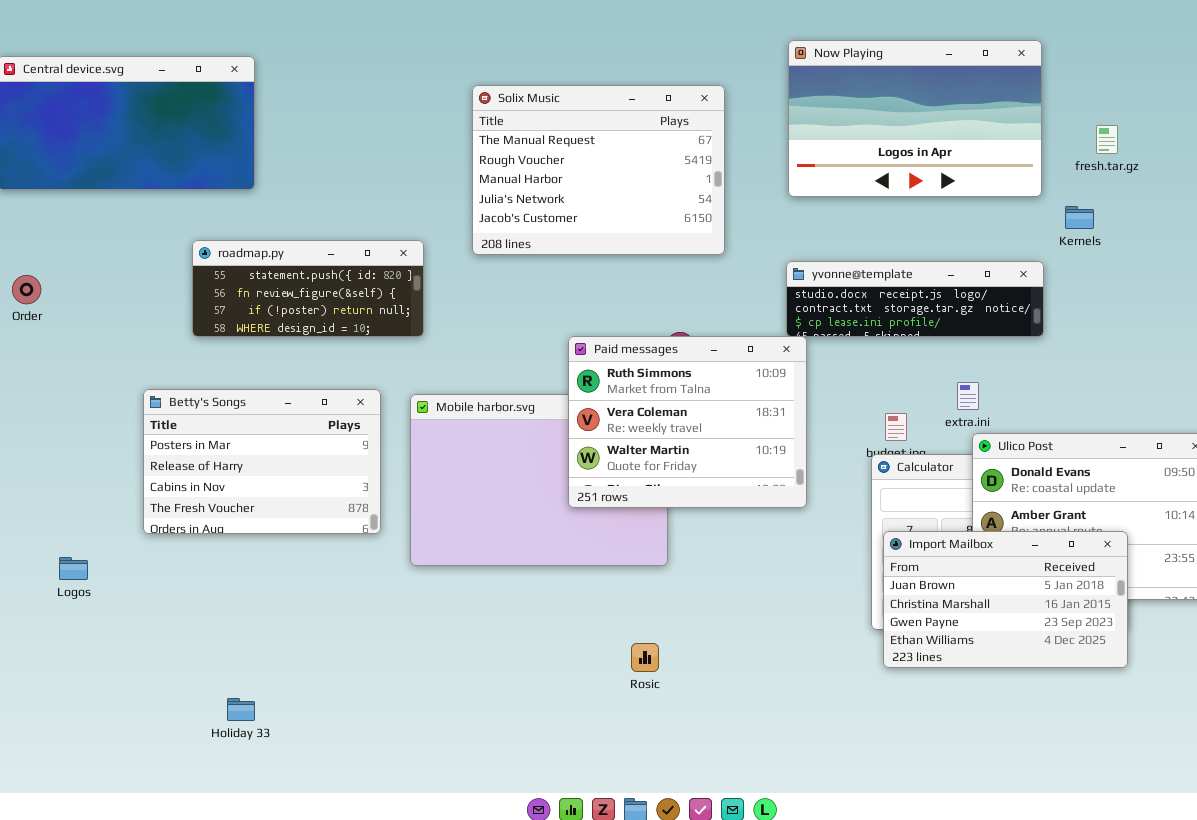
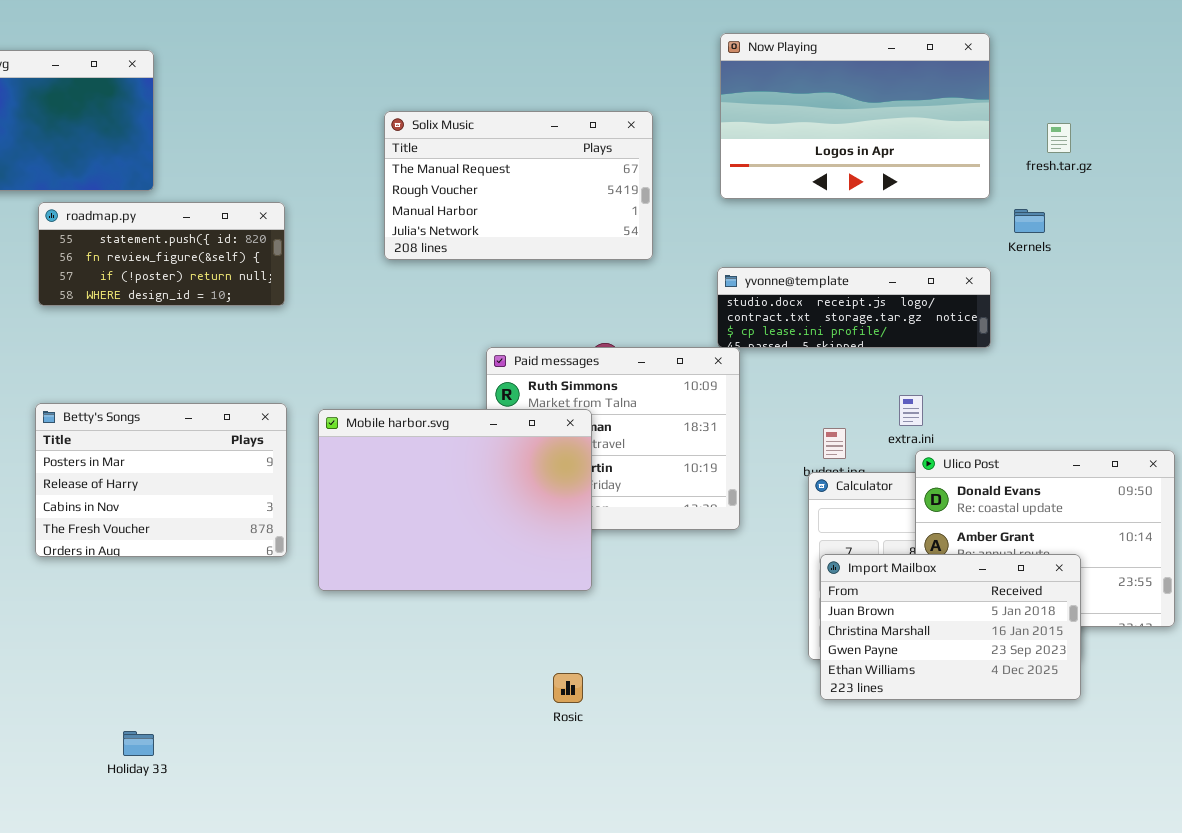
Solix Music: [472,85,725,255] -> [384,111,653,260], resized
roadmap.py: [192,240,424,337] -> [38,202,285,306], moved
Mobile harbor.svg: [410,394,668,566] -> [318,409,592,591], raised

